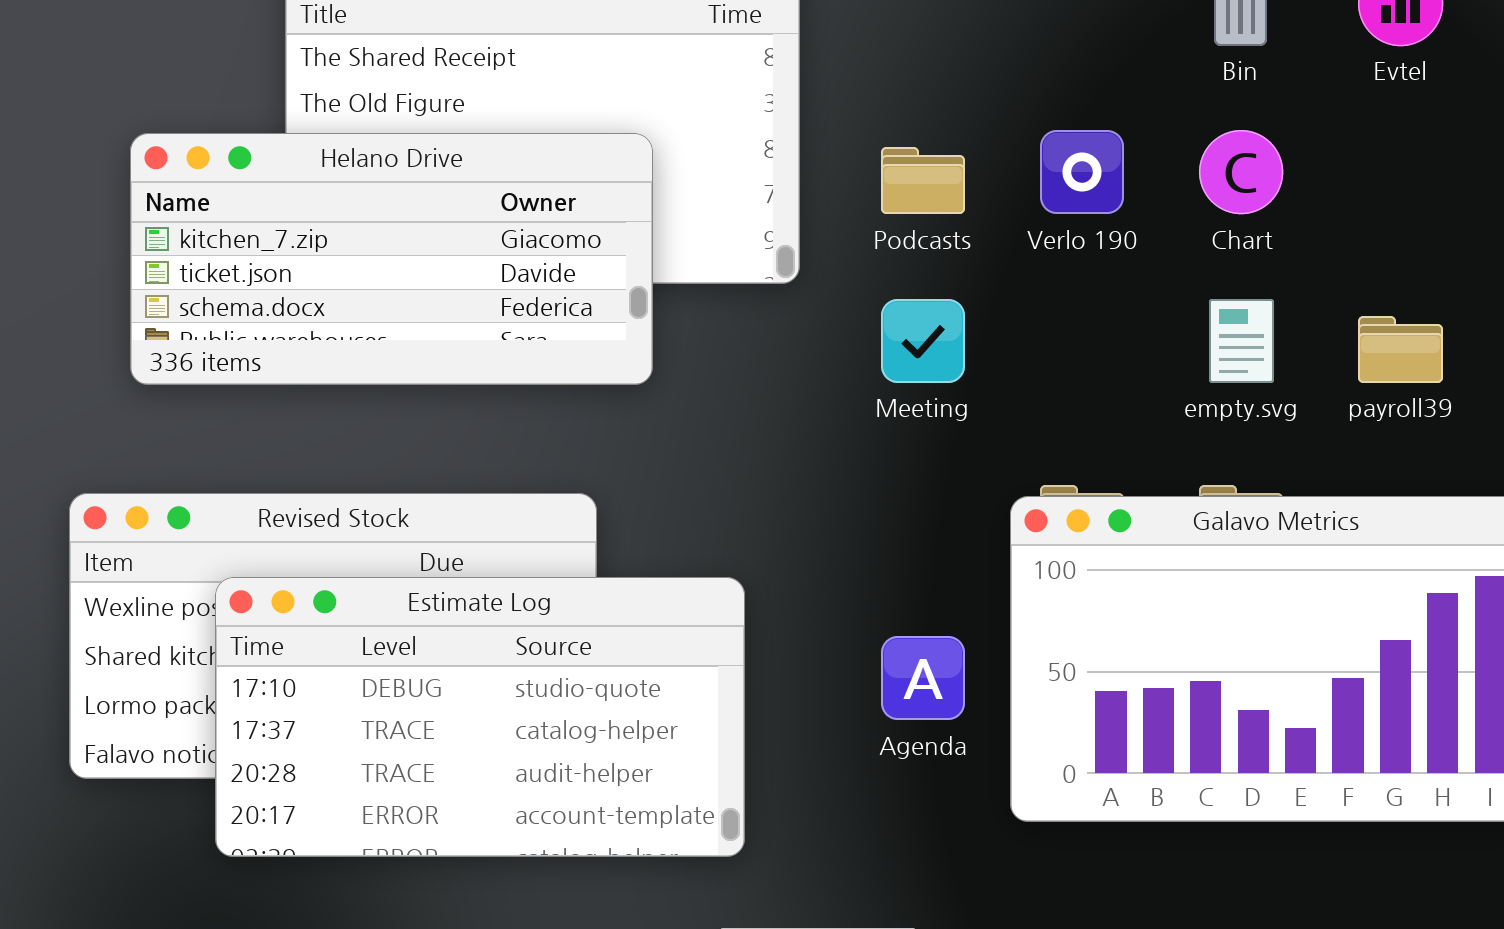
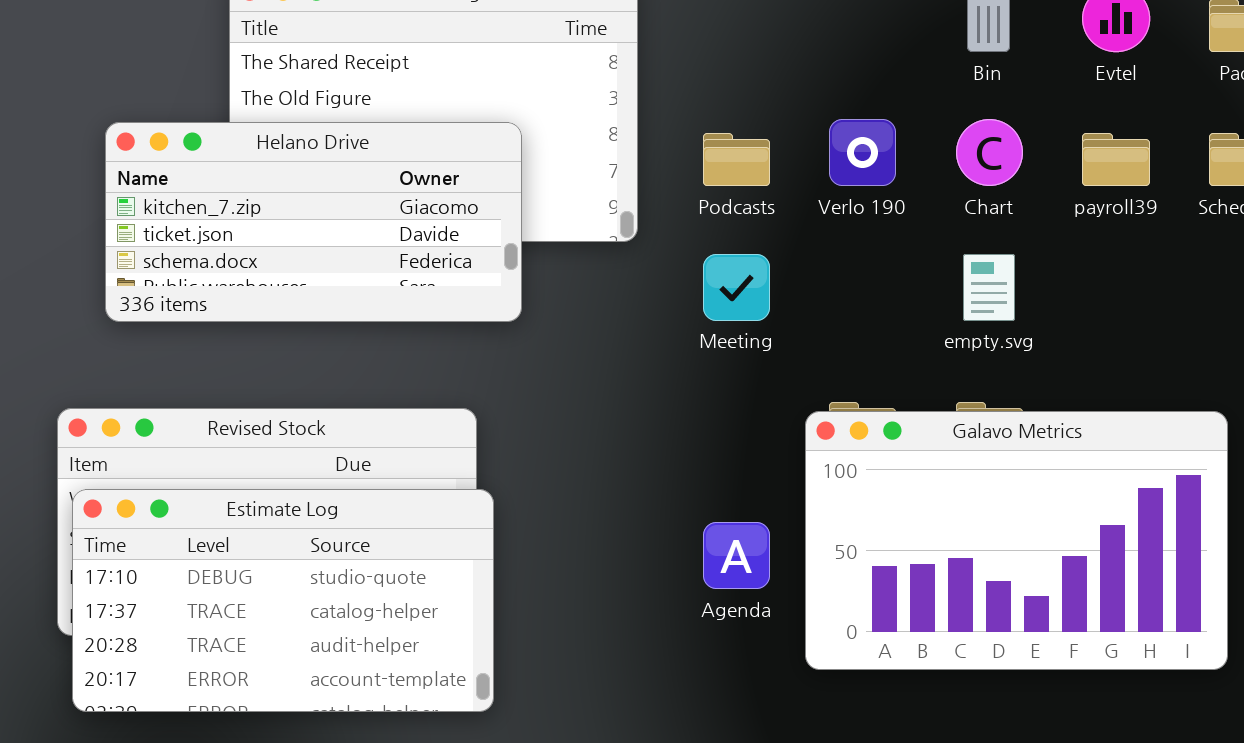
payroll39: [1358,316,1443,383] -> [1082,133,1150,186], moved
Estimate Log: [215,577,745,857] -> [72,489,494,712], moved

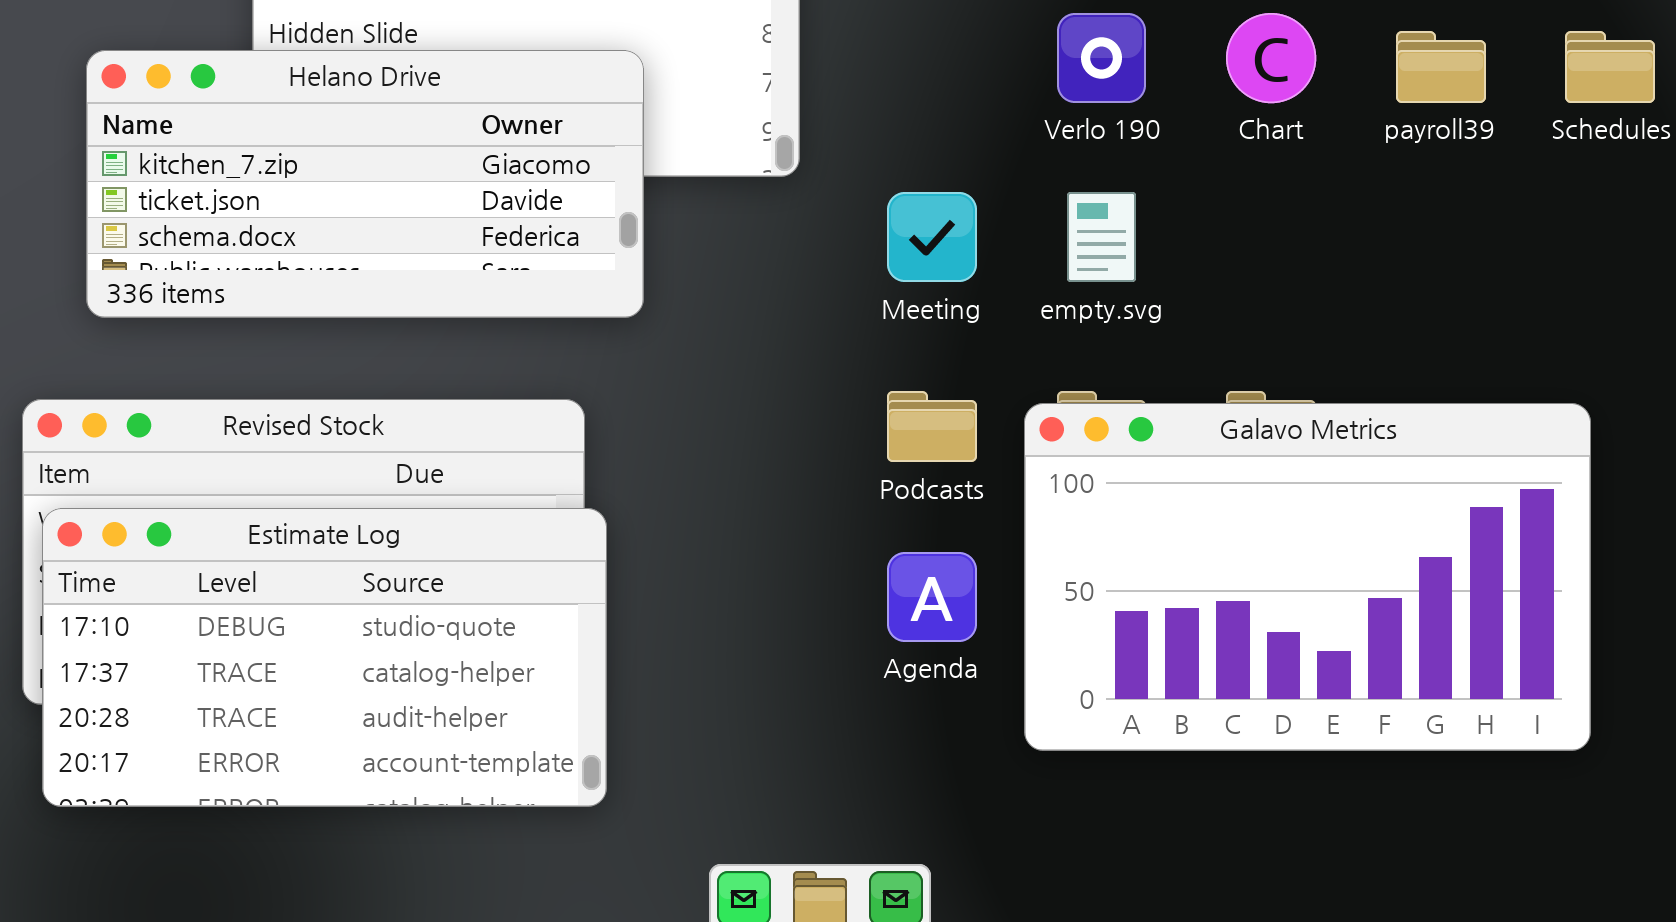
Helano Drive: [105,122,522,322] -> [86,50,644,318], moved
Podcasts: [703,133,770,186] -> [887,391,977,462], moved
empty.svg: [963,254,1015,321] -> [1067,192,1136,282], moved

